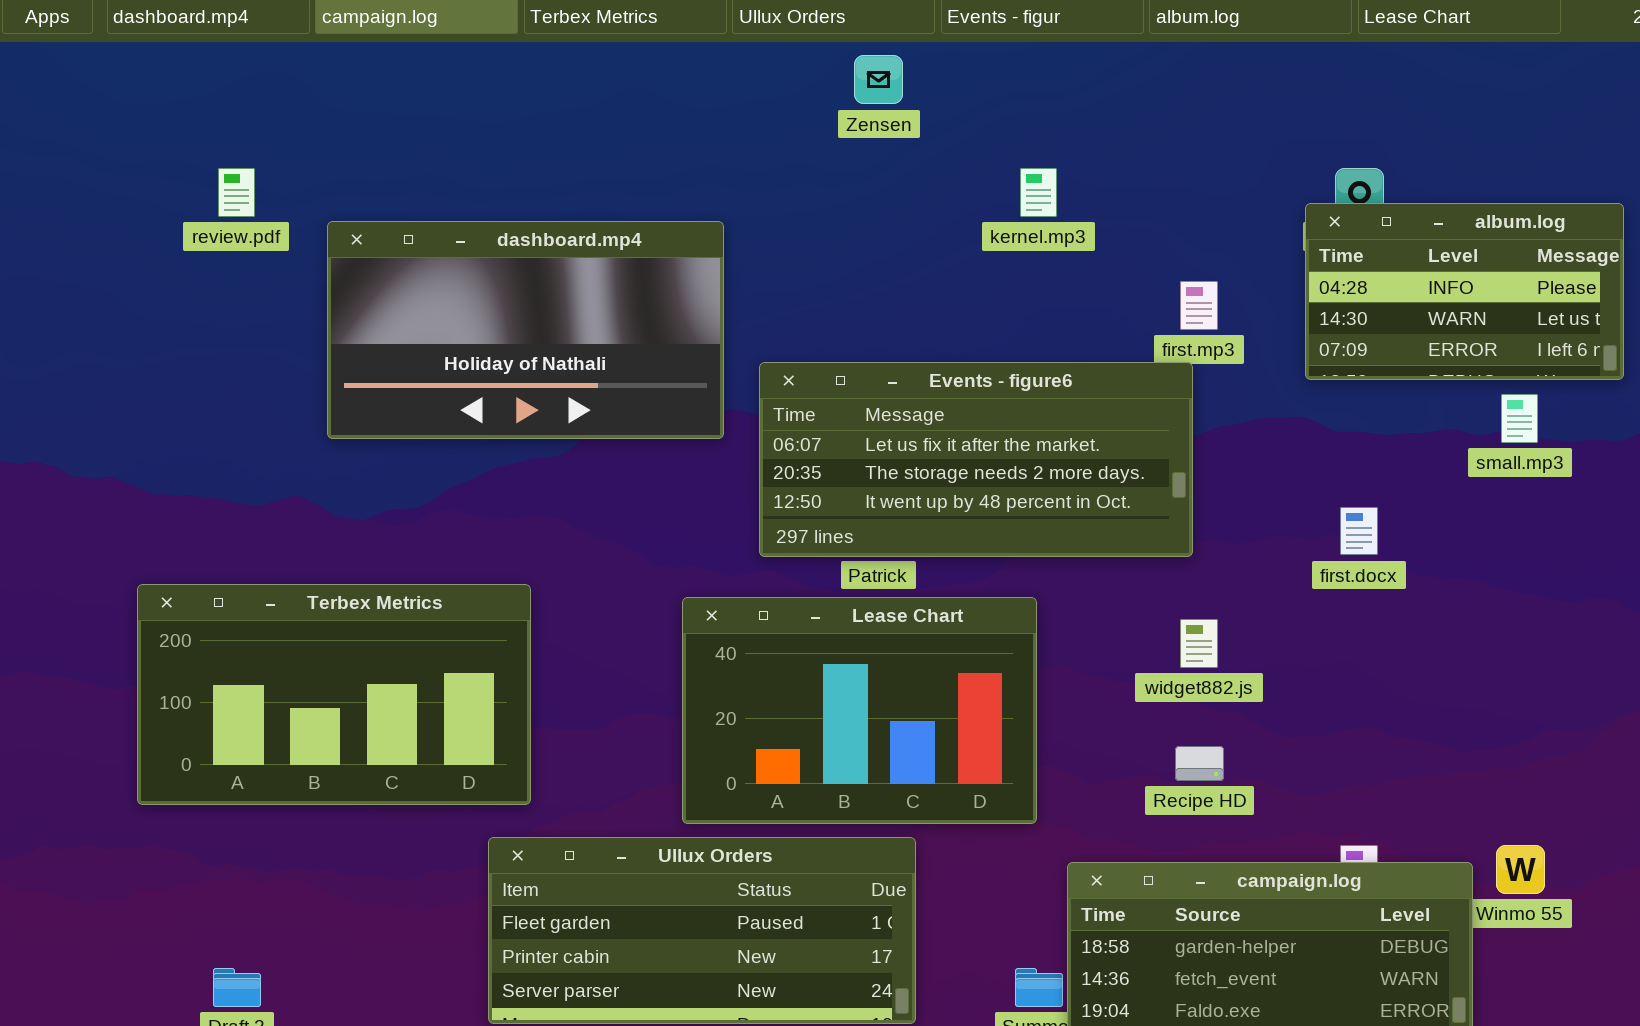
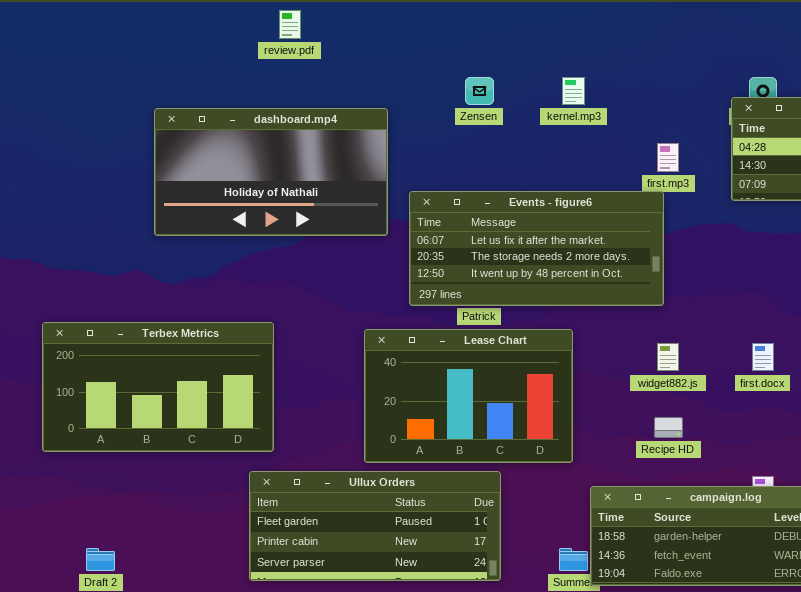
Zensen: [854,55,903,104] -> [465,77,494,105], moved
review.pdf: [218,168,255,217] -> [279,10,301,39], moved
first.docx: [1340,507,1378,555] -> [752,343,774,371], moved

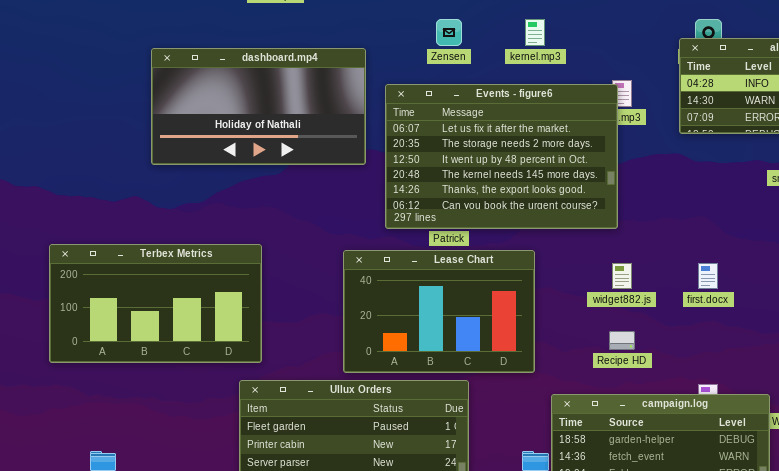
Events - figure6: [409,191,664,306] -> [385,84,618,229], resized

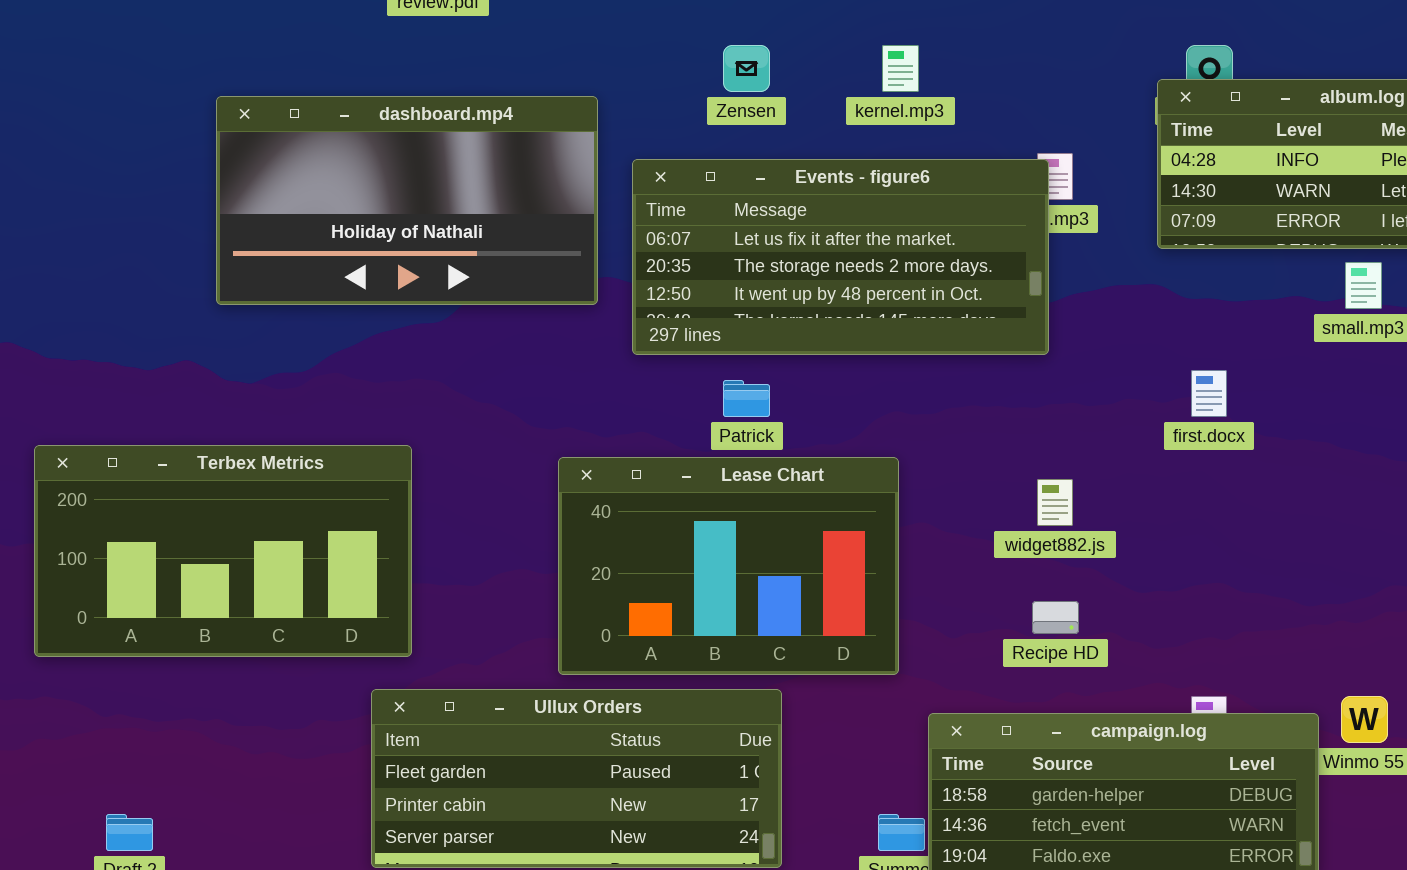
Events - figure6: [385,84,618,229] -> [632,159,1049,355], resized
first.docx: [698,263,718,289] -> [1191,370,1227,417], moved

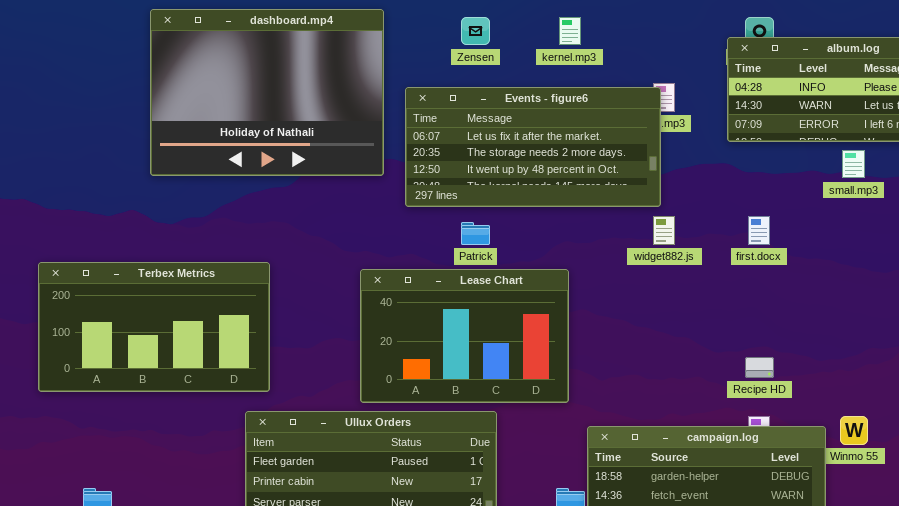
dashboard.mp4: [216,96,598,305] -> [150,9,384,176], resized
widget882.js: [1037,479,1073,526] -> [653,216,675,245], moved
Recipe HD: [1032,601,1079,634] -> [745,357,774,378], moved

